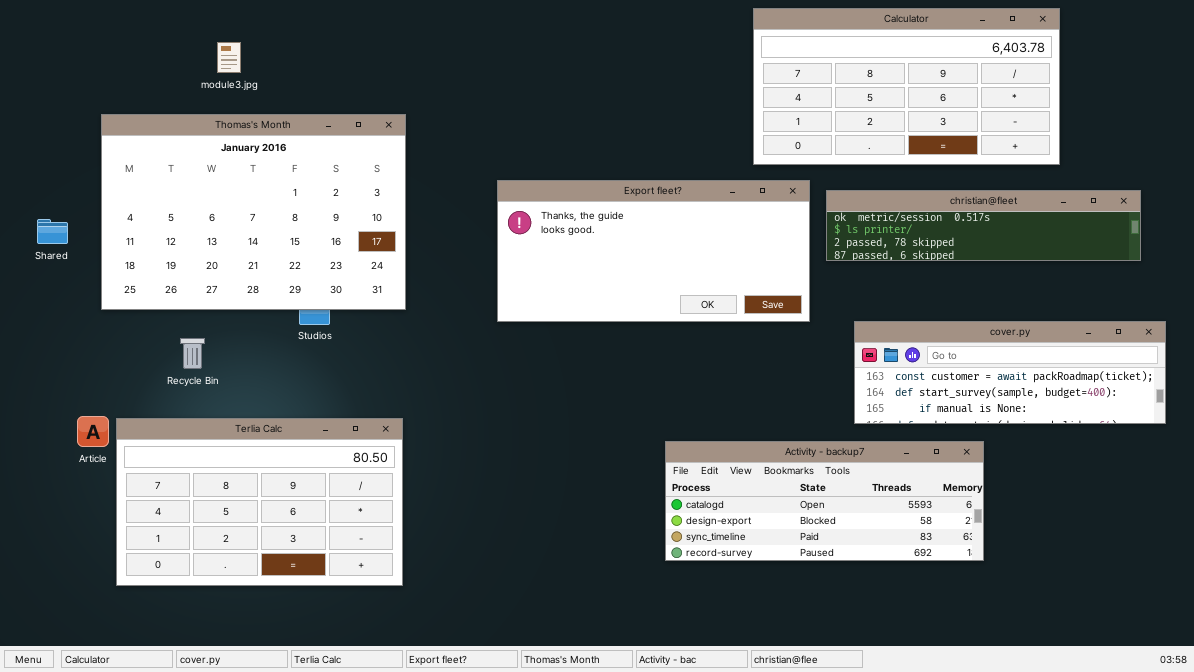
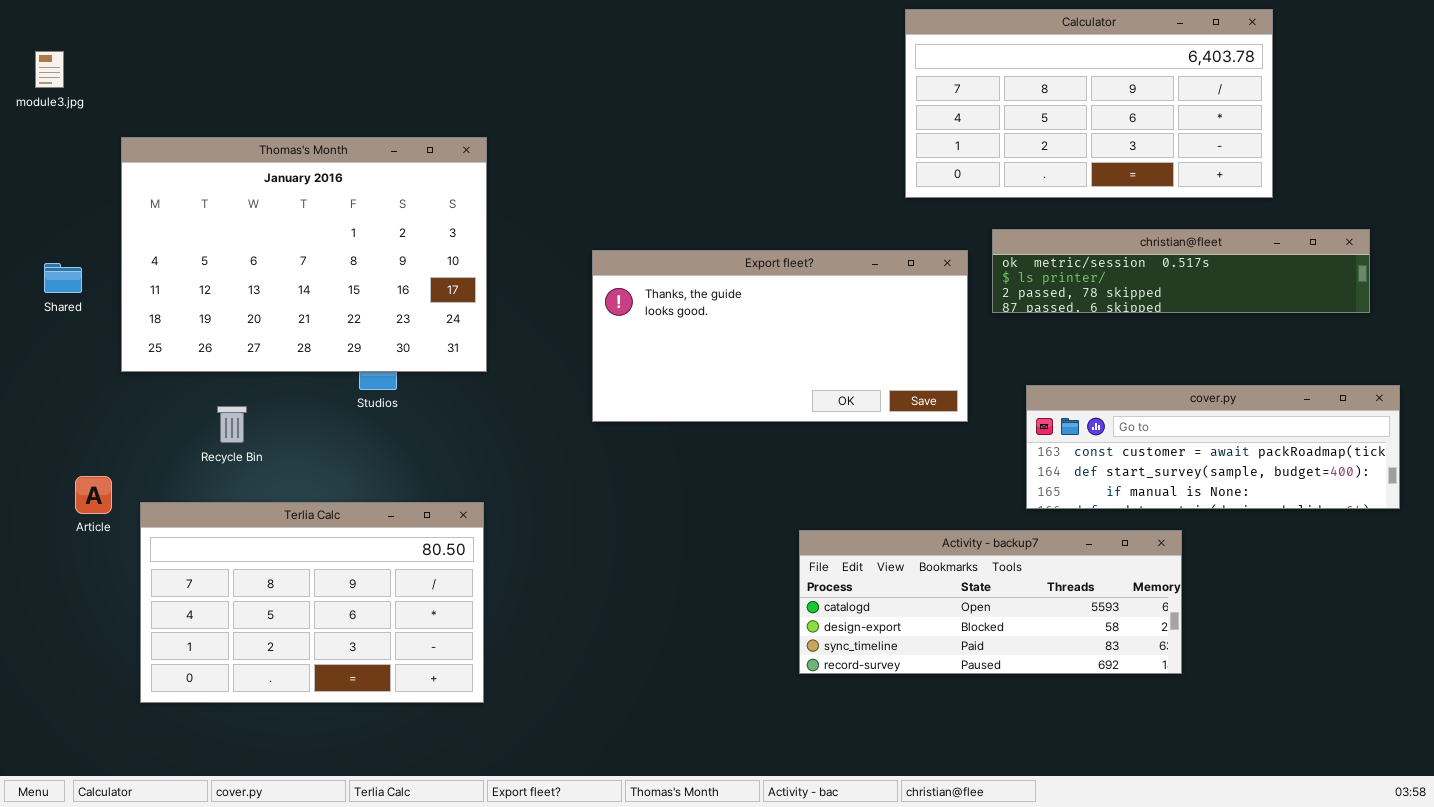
module3.jpg: [217,42,241,73] -> [35,51,64,88], moved
Export fleet?: [497,180,810,322] -> [592,250,968,422], moved
Article: [77,416,109,447] -> [75,476,112,514], moved

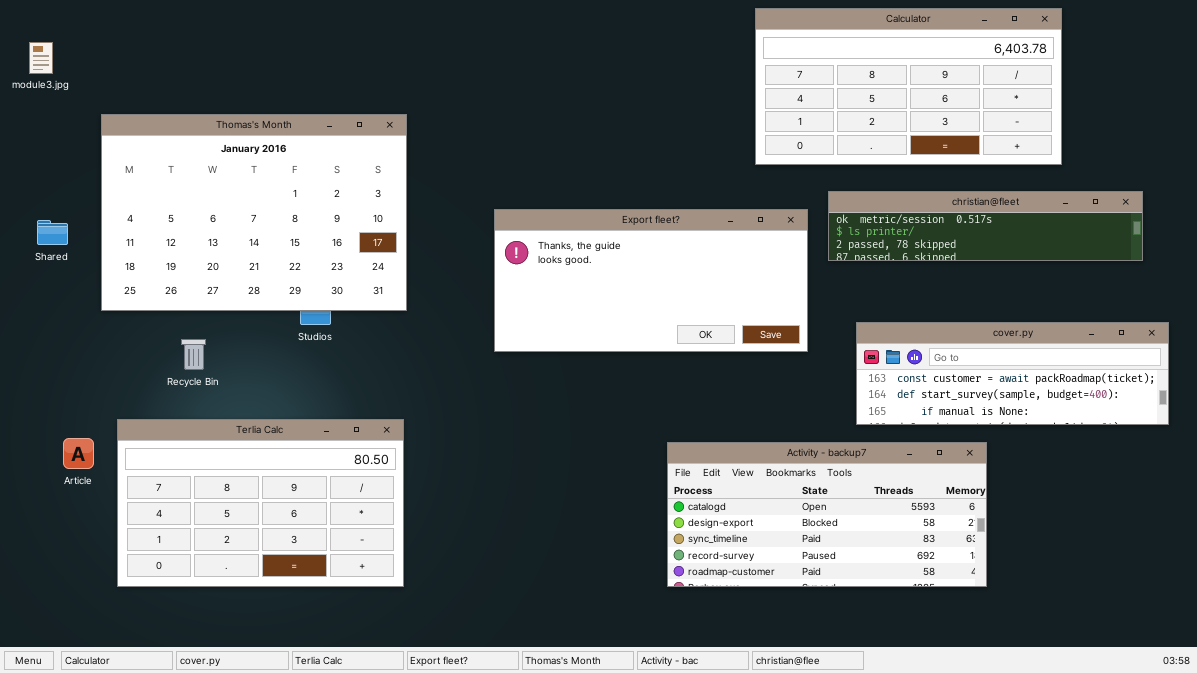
Article: [75,476,112,514] -> [63,438,94,469], moved
Activity - backup7: [799,530,1182,674] -> [667,442,987,587], resized

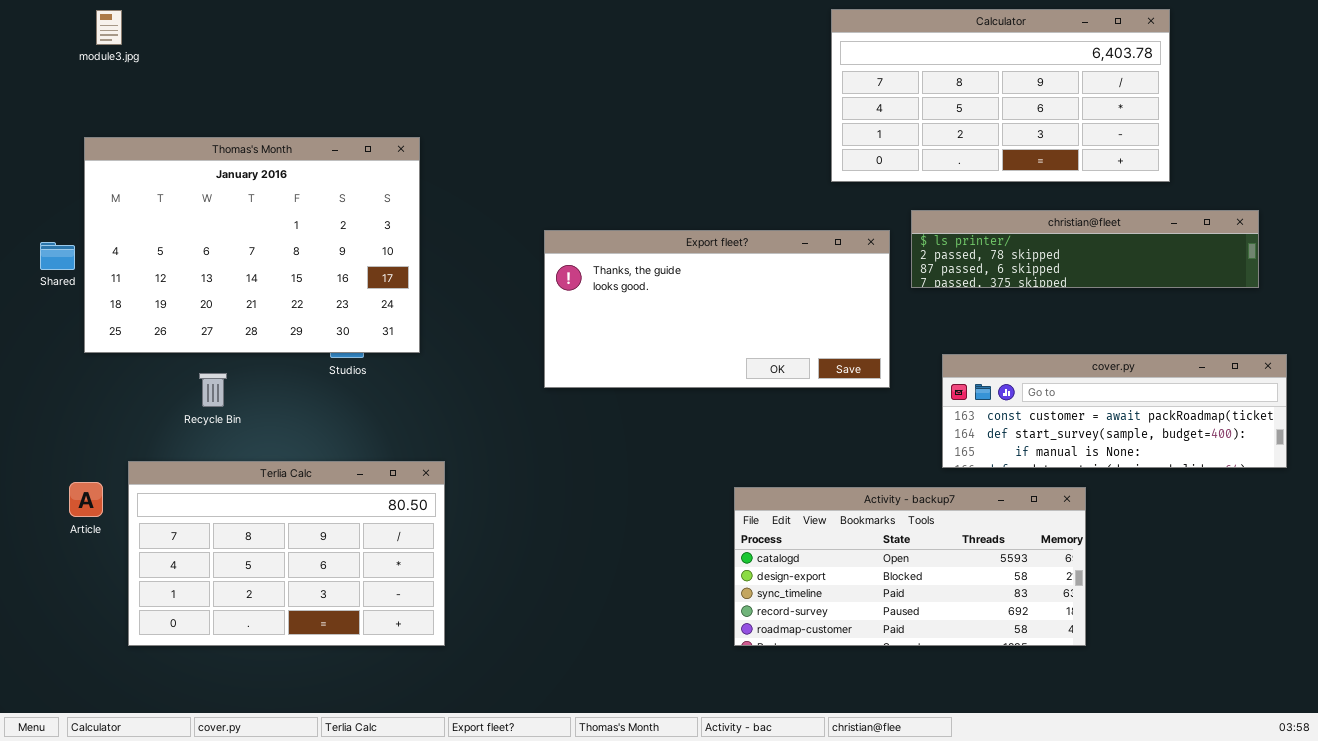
module3.jpg: [29,42,53,74] -> [96,10,122,45], moved
Thomas's Month: [101,114,407,311] -> [84,137,420,353], moved
christian@fleet: [828,191,1143,261] -> [911,210,1259,288], scrolled down 1 row

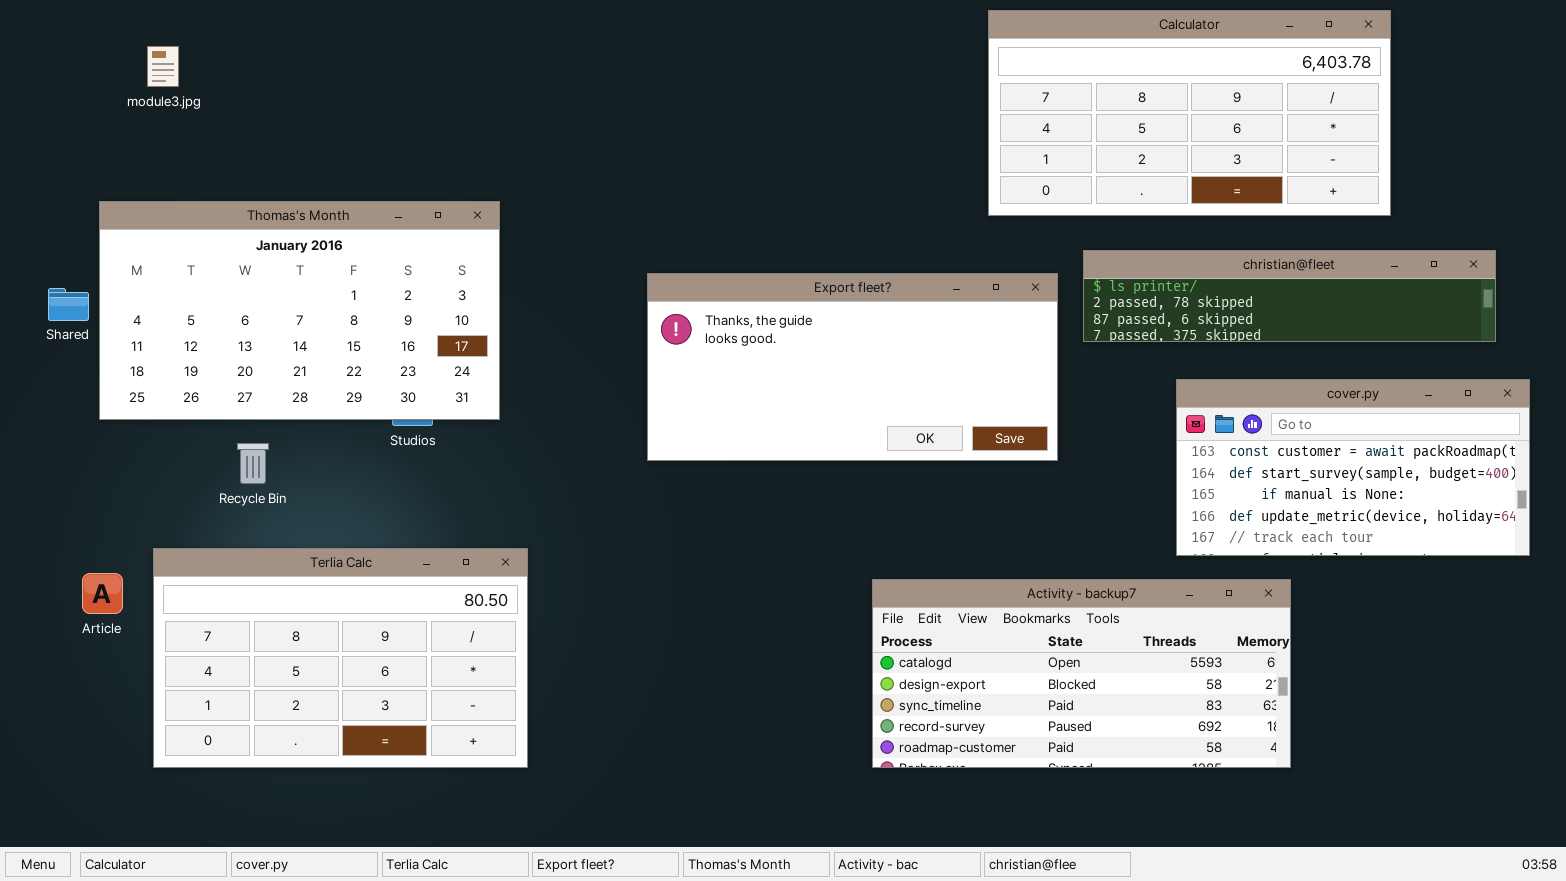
module3.jpg: [96,10,122,45] -> [147,46,179,87], moved
Thomas's Month: [84,137,420,353] -> [99,201,500,420], resized
cover.py: [942,354,1287,468] -> [1176,379,1530,556], resized

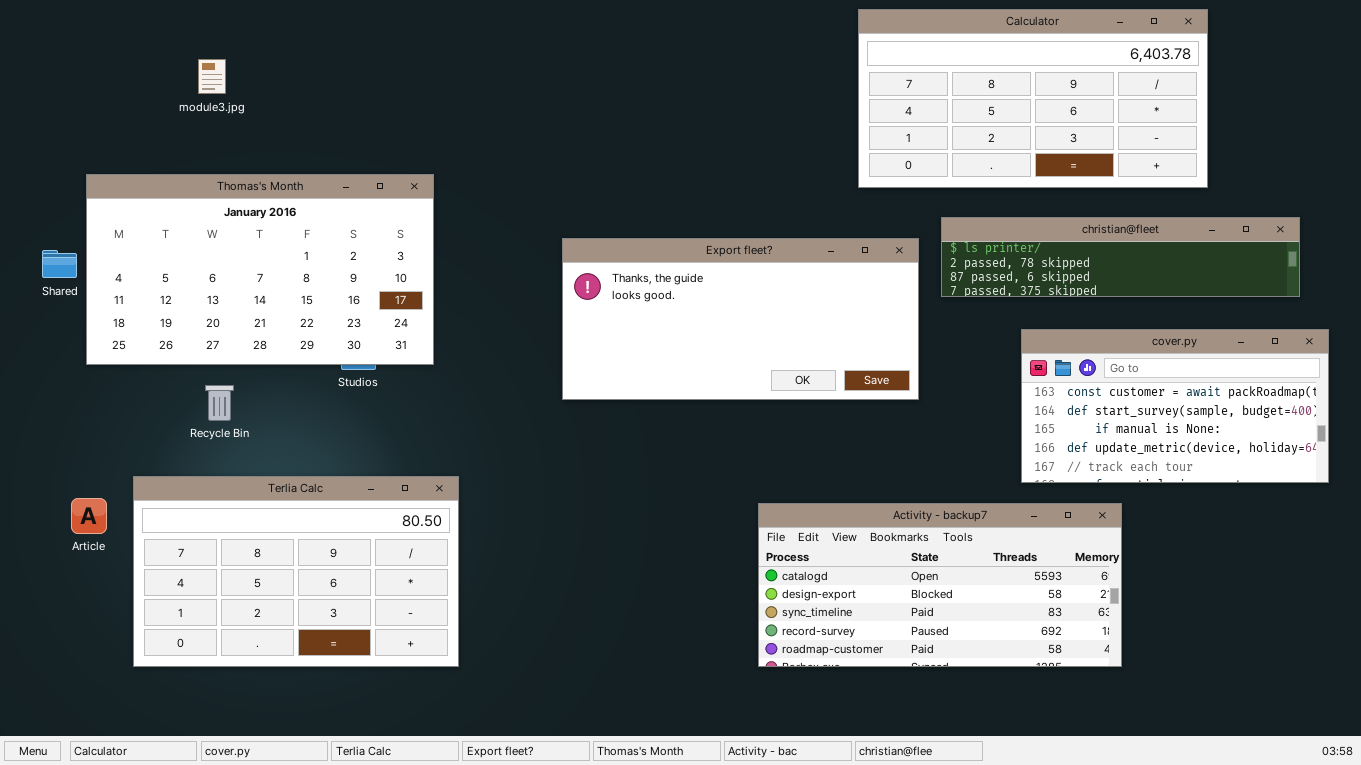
module3.jpg: [147,46,179,87] -> [198,59,226,94], moved

